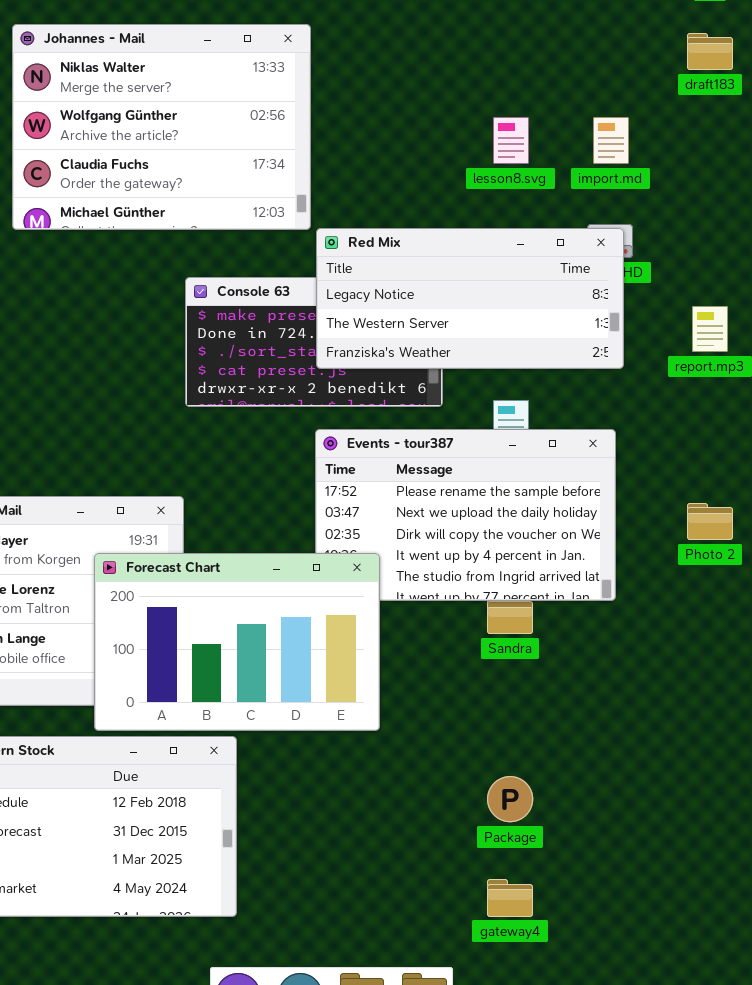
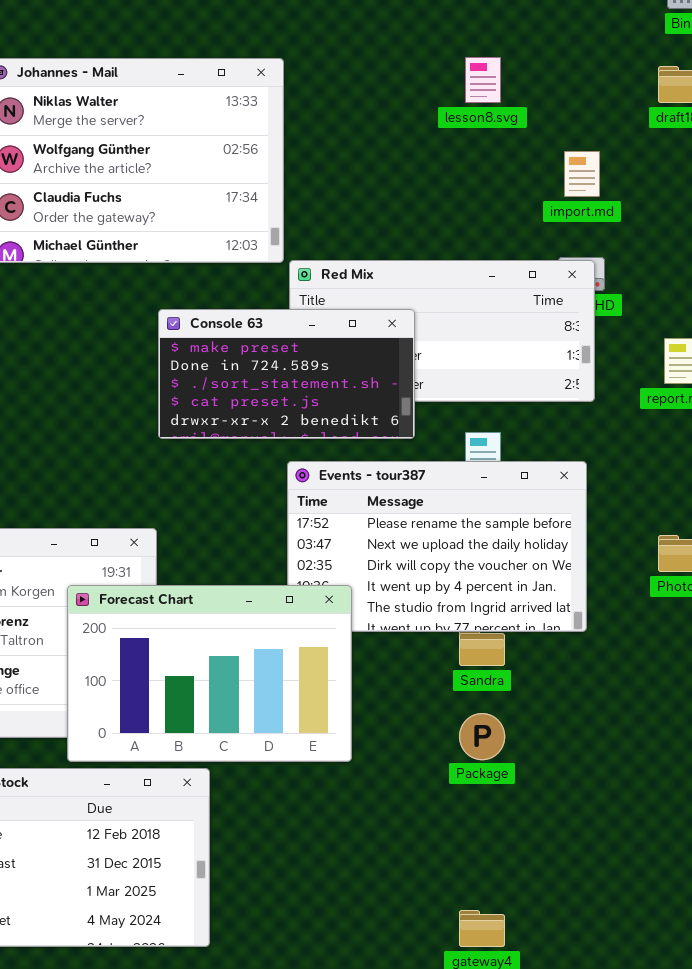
lesson8.svg: [493,117,529,164] -> [465,57,501,103], moved
Console 63: [185,277,443,407] -> [158,309,415,439], raised
Package: [487,776,533,822] -> [459,713,505,760], moved

